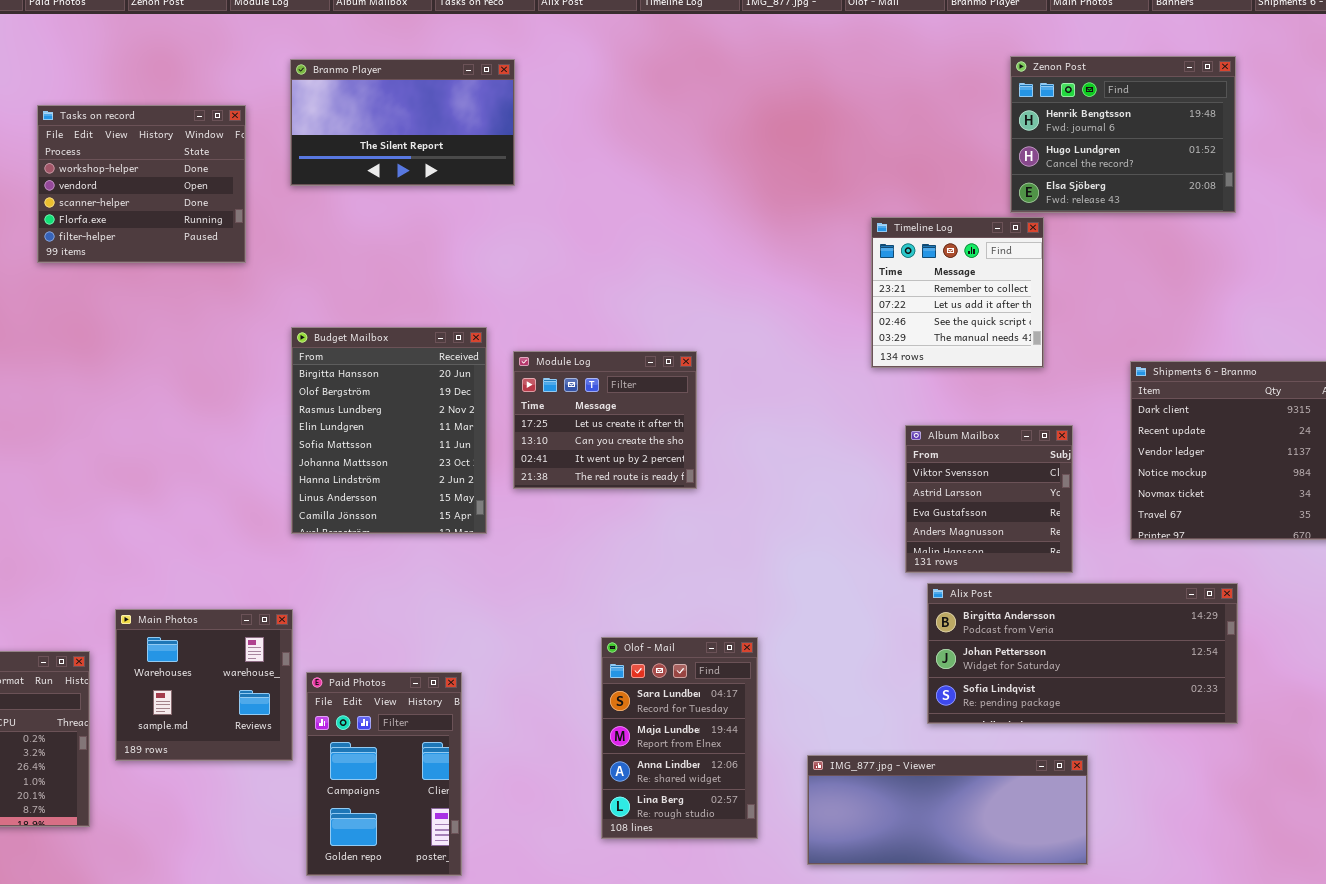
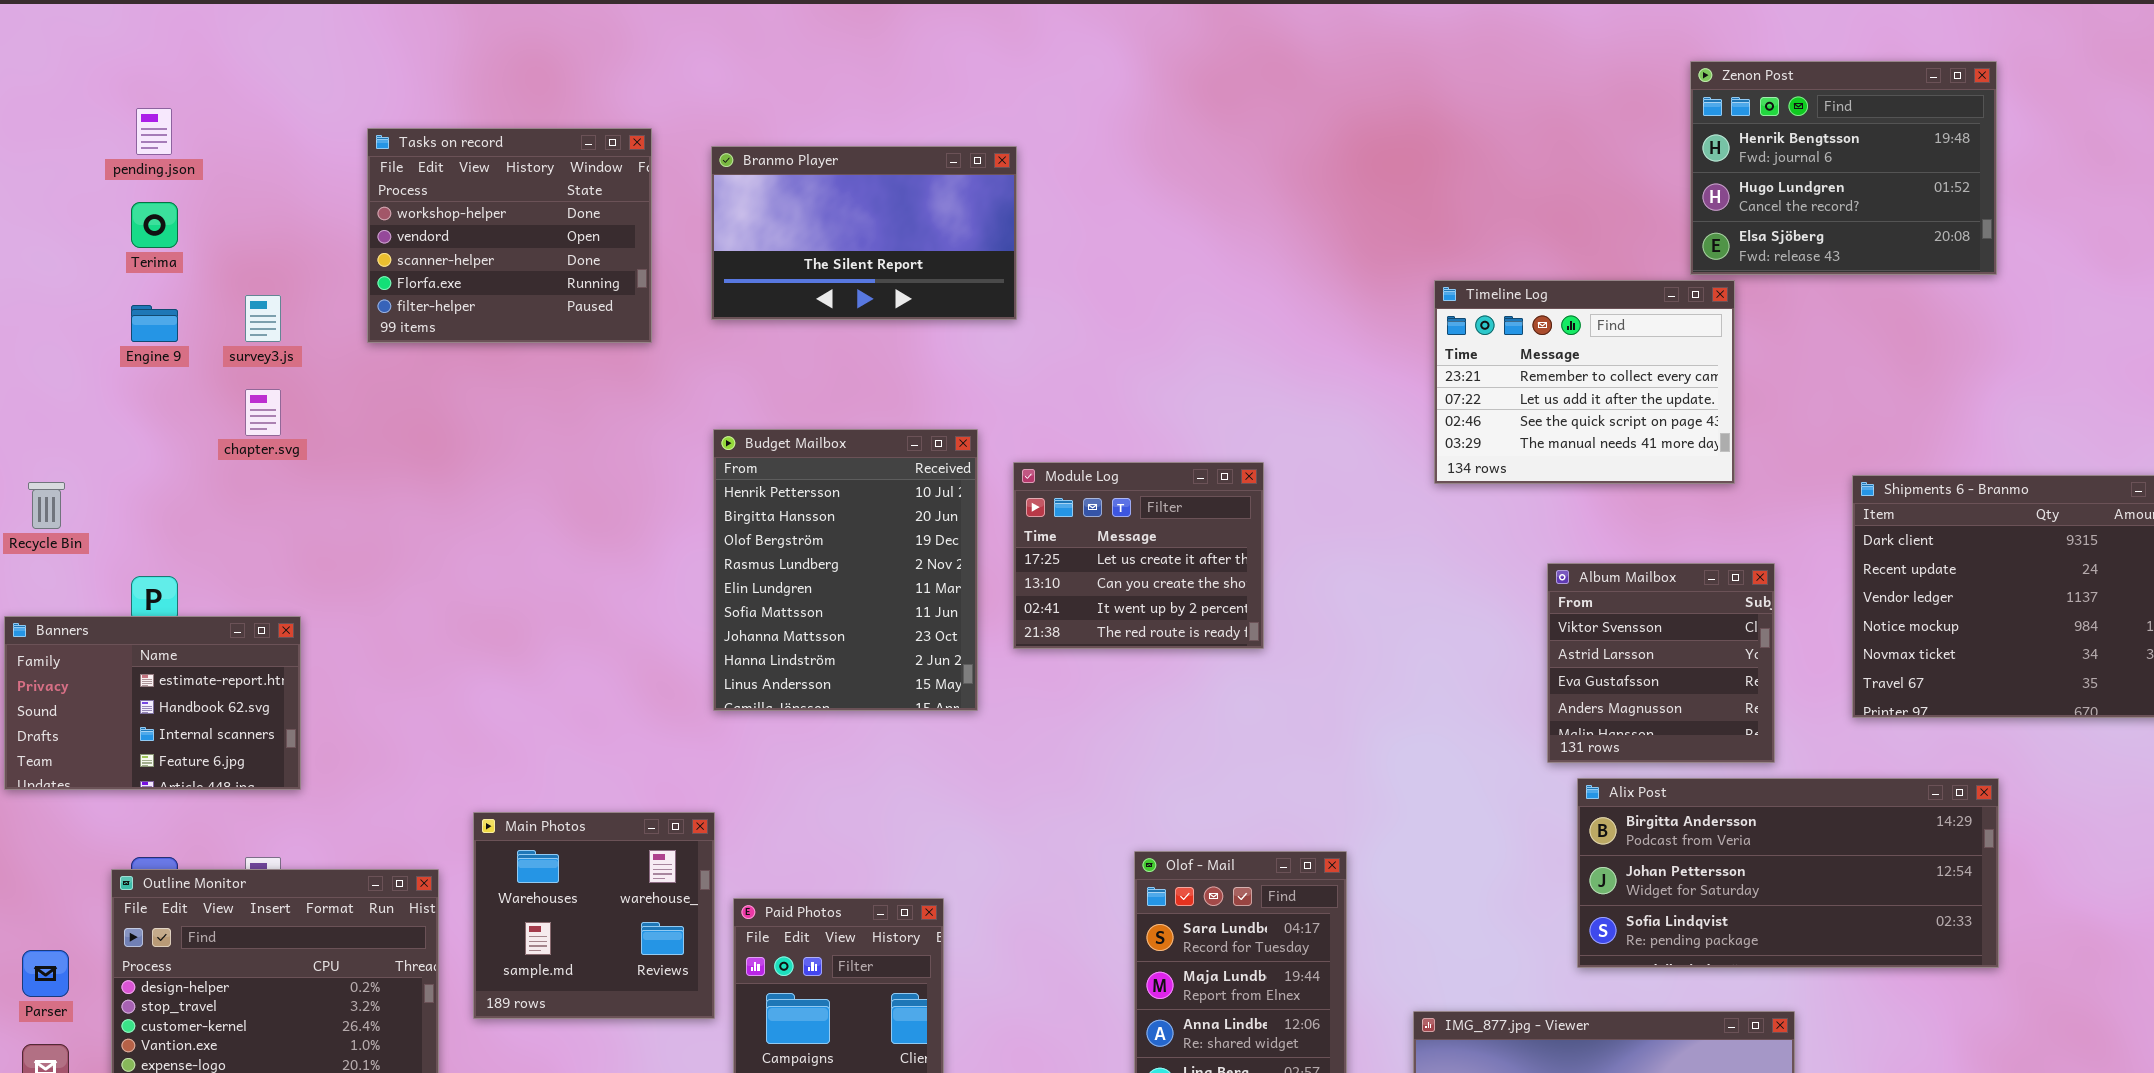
Branmo Player: [290,59,515,186] -> [711,146,1017,320], moved
Timeline Log: [871,217,1044,368] -> [1434,280,1735,484], resized
Budget Mailbox: [291,327,487,534] -> [713,429,978,711], scrolled up 1 row

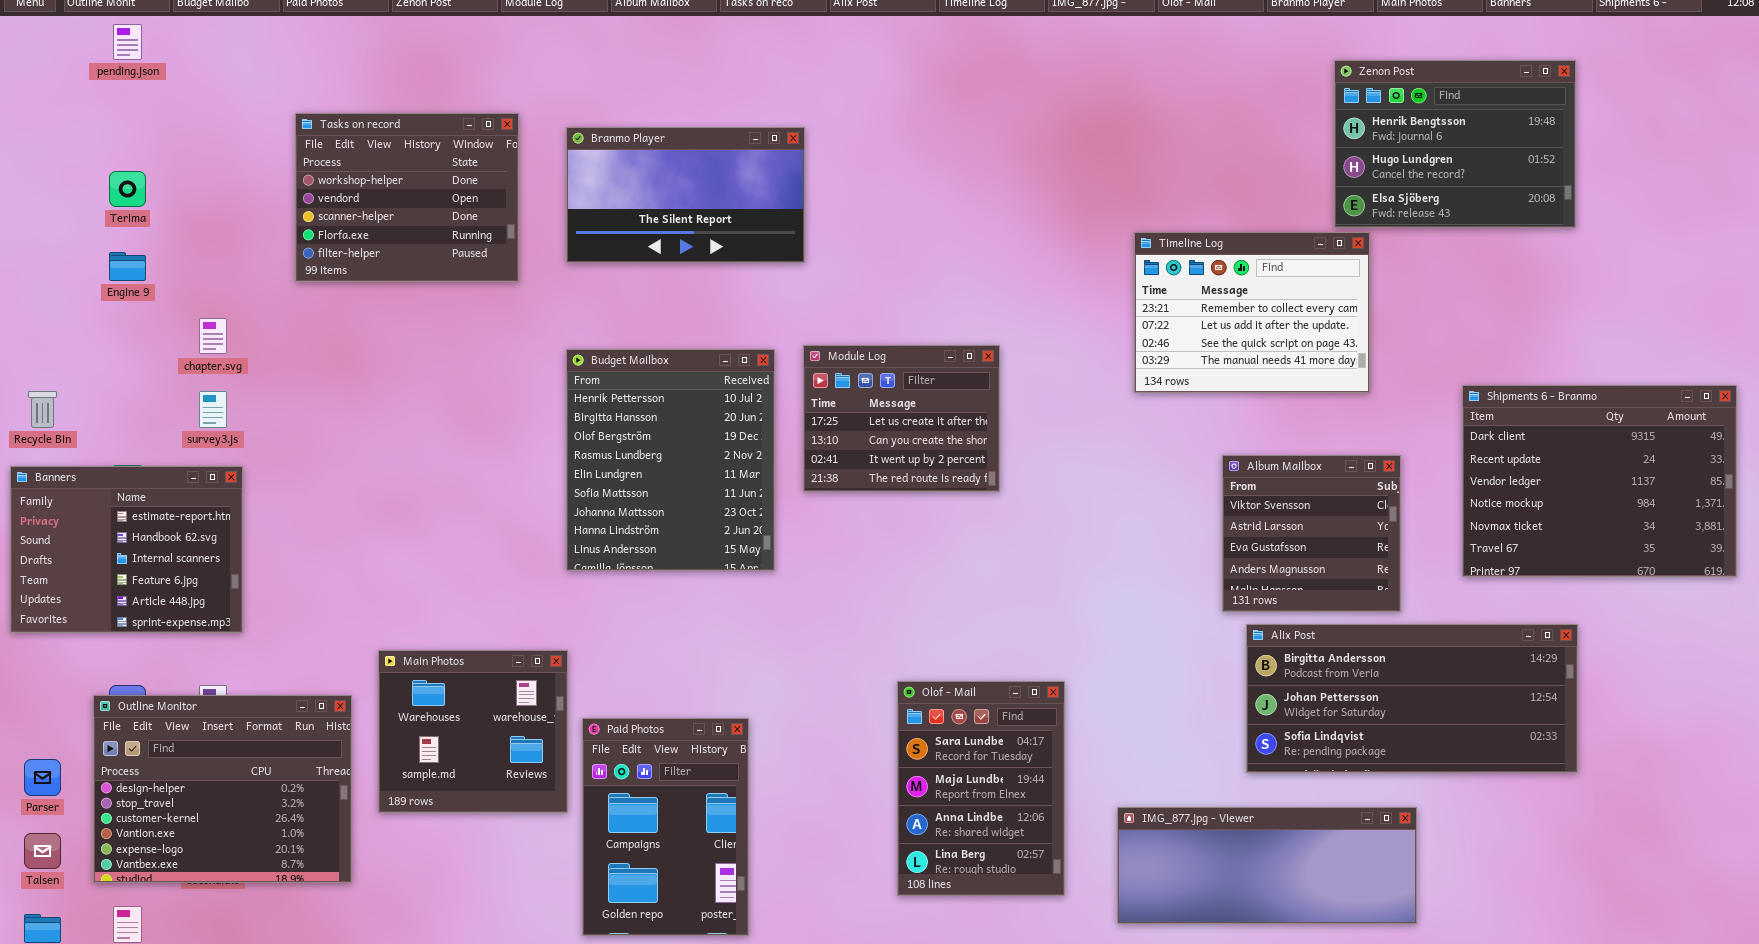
pending.json: [136,108,172,155] -> [113,24,142,60], moved
survey3.js: [245,295,281,342] -> [199,391,227,428], moved
Module Log: [1013,462,1264,649] -> [803,345,1000,492], moved
Banners: [4,616,301,790] -> [10,466,243,633], resized

